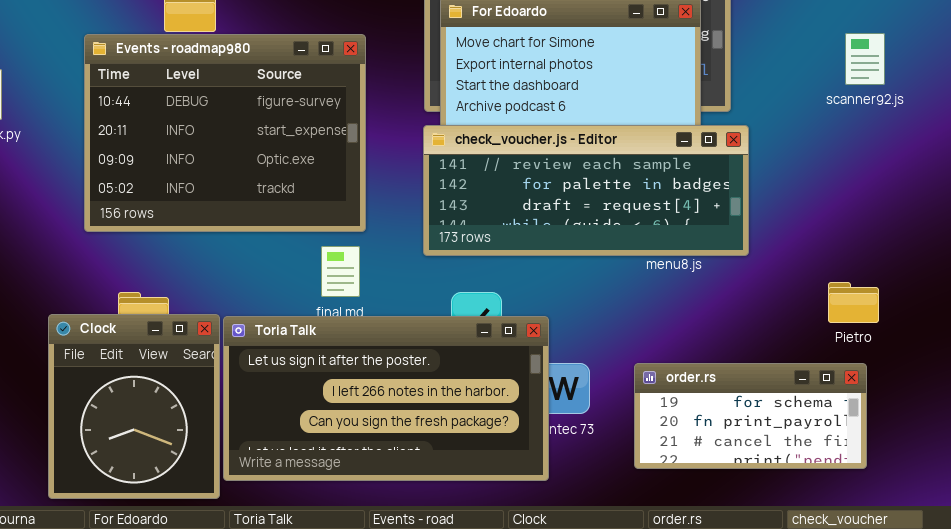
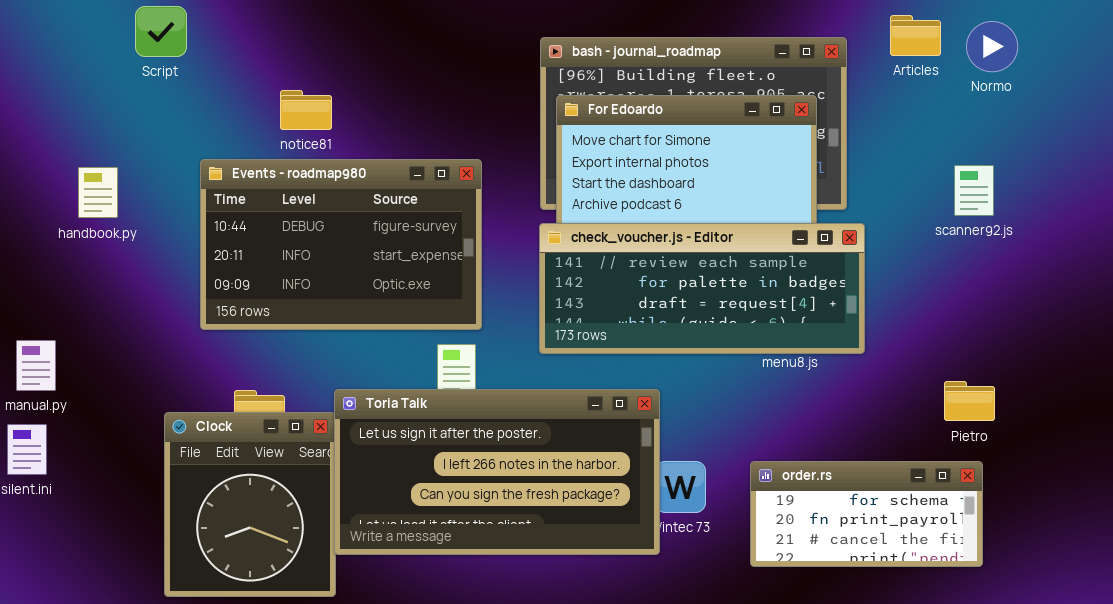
scanner92.js: [845,33,885,85] -> [954,165,994,216], moved
Events - roadmap980: [84,34,366,232] -> [200,159,482,330], resized
Toria Talk: [223,316,549,481] -> [334,389,660,555], moved

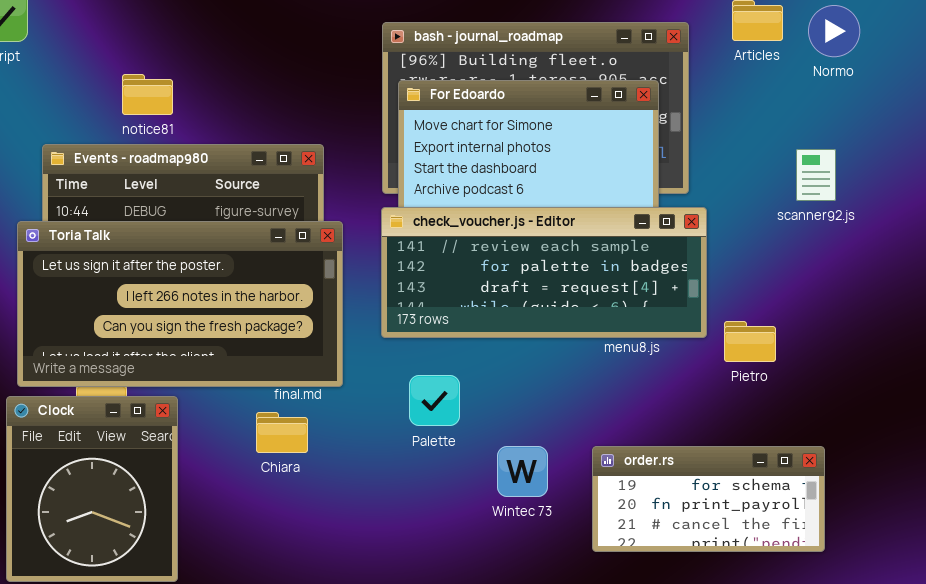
Pietro: [944,381,995,421] -> [724,321,776,362], moved
Toria Talk: [334,389,660,555] -> [17,221,343,387], moved

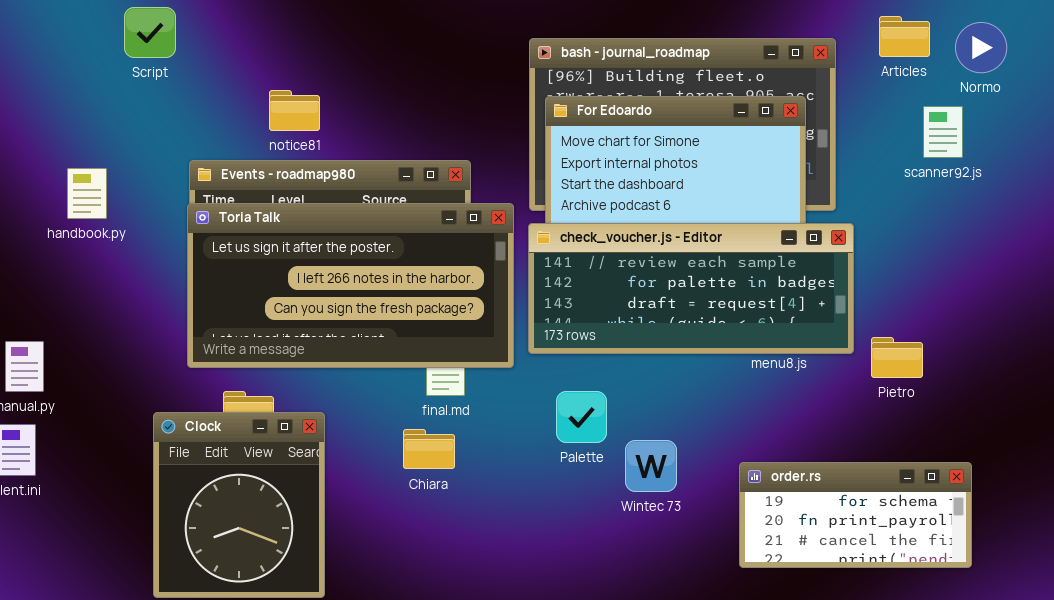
scanner92.js: [796,149,836,201] -> [923,106,963,158], moved
Toria Talk: [17,221,343,387] -> [187,203,514,368], moved
Wintec 73: [497,446,548,497] -> [625,440,677,492], moved

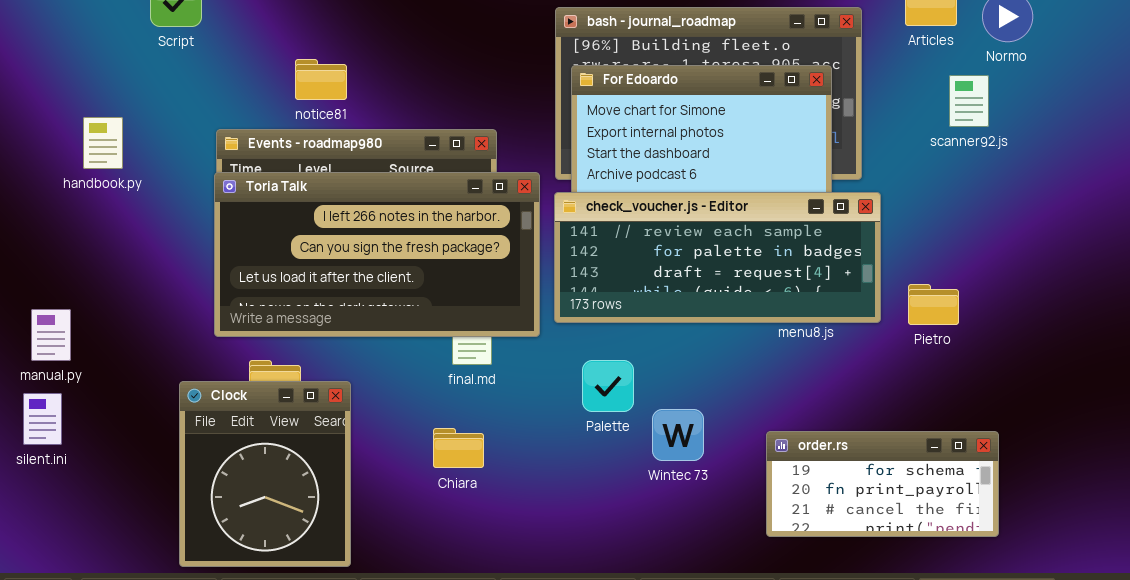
handbook.py: [67,168,107,219] -> [83,117,123,169], moved
Toria Talk: [187,203,514,368] -> [214,172,540,337], scrolled down 1 row
Pietro: [871,337,923,378] -> [908,284,959,325], moved
Chiara: [403,429,455,469] -> [433,428,484,468], moved

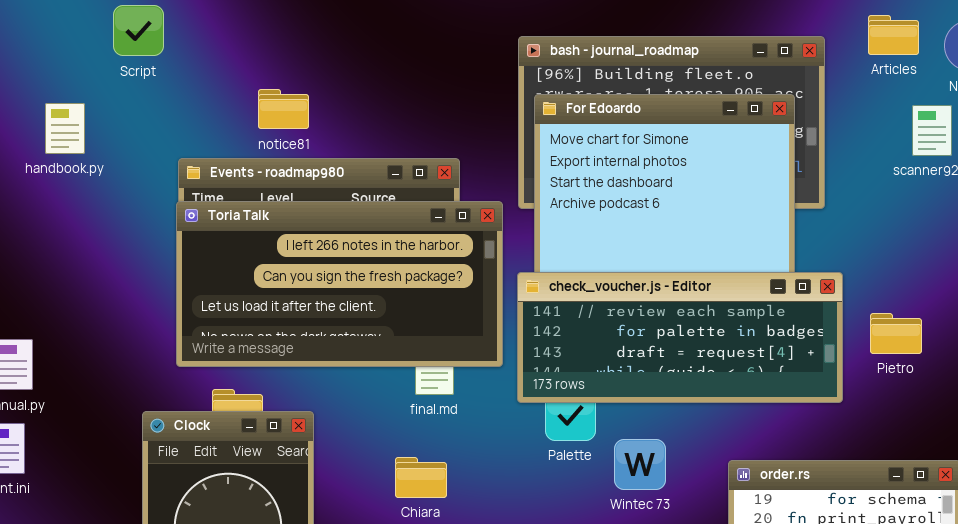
handbook.py: [83,117,123,169] -> [45,103,85,154], moved
check_voucher.js - Editor: [554,192,881,323] -> [517,272,843,403], moved

